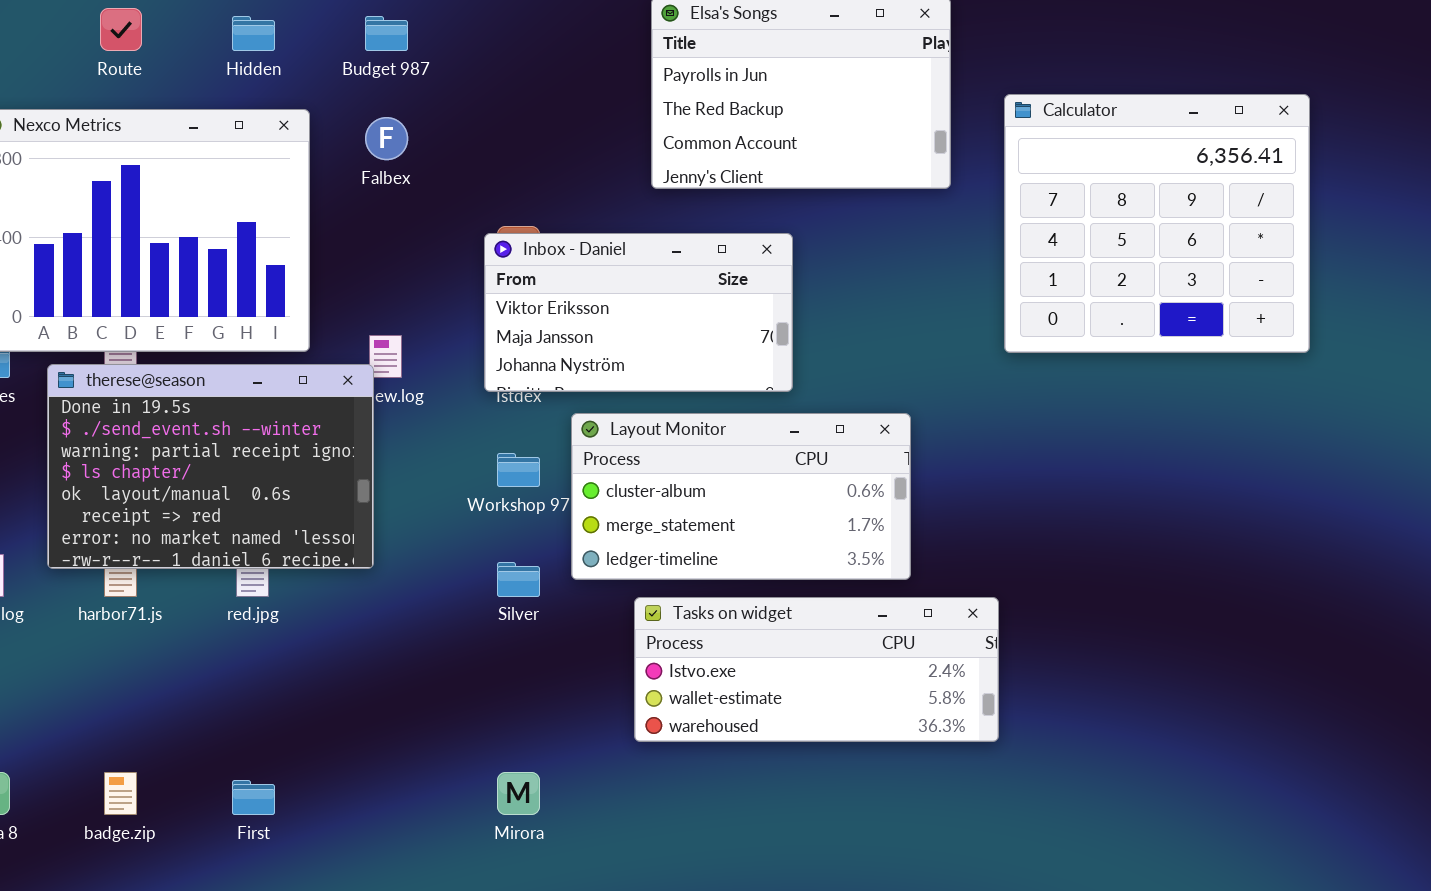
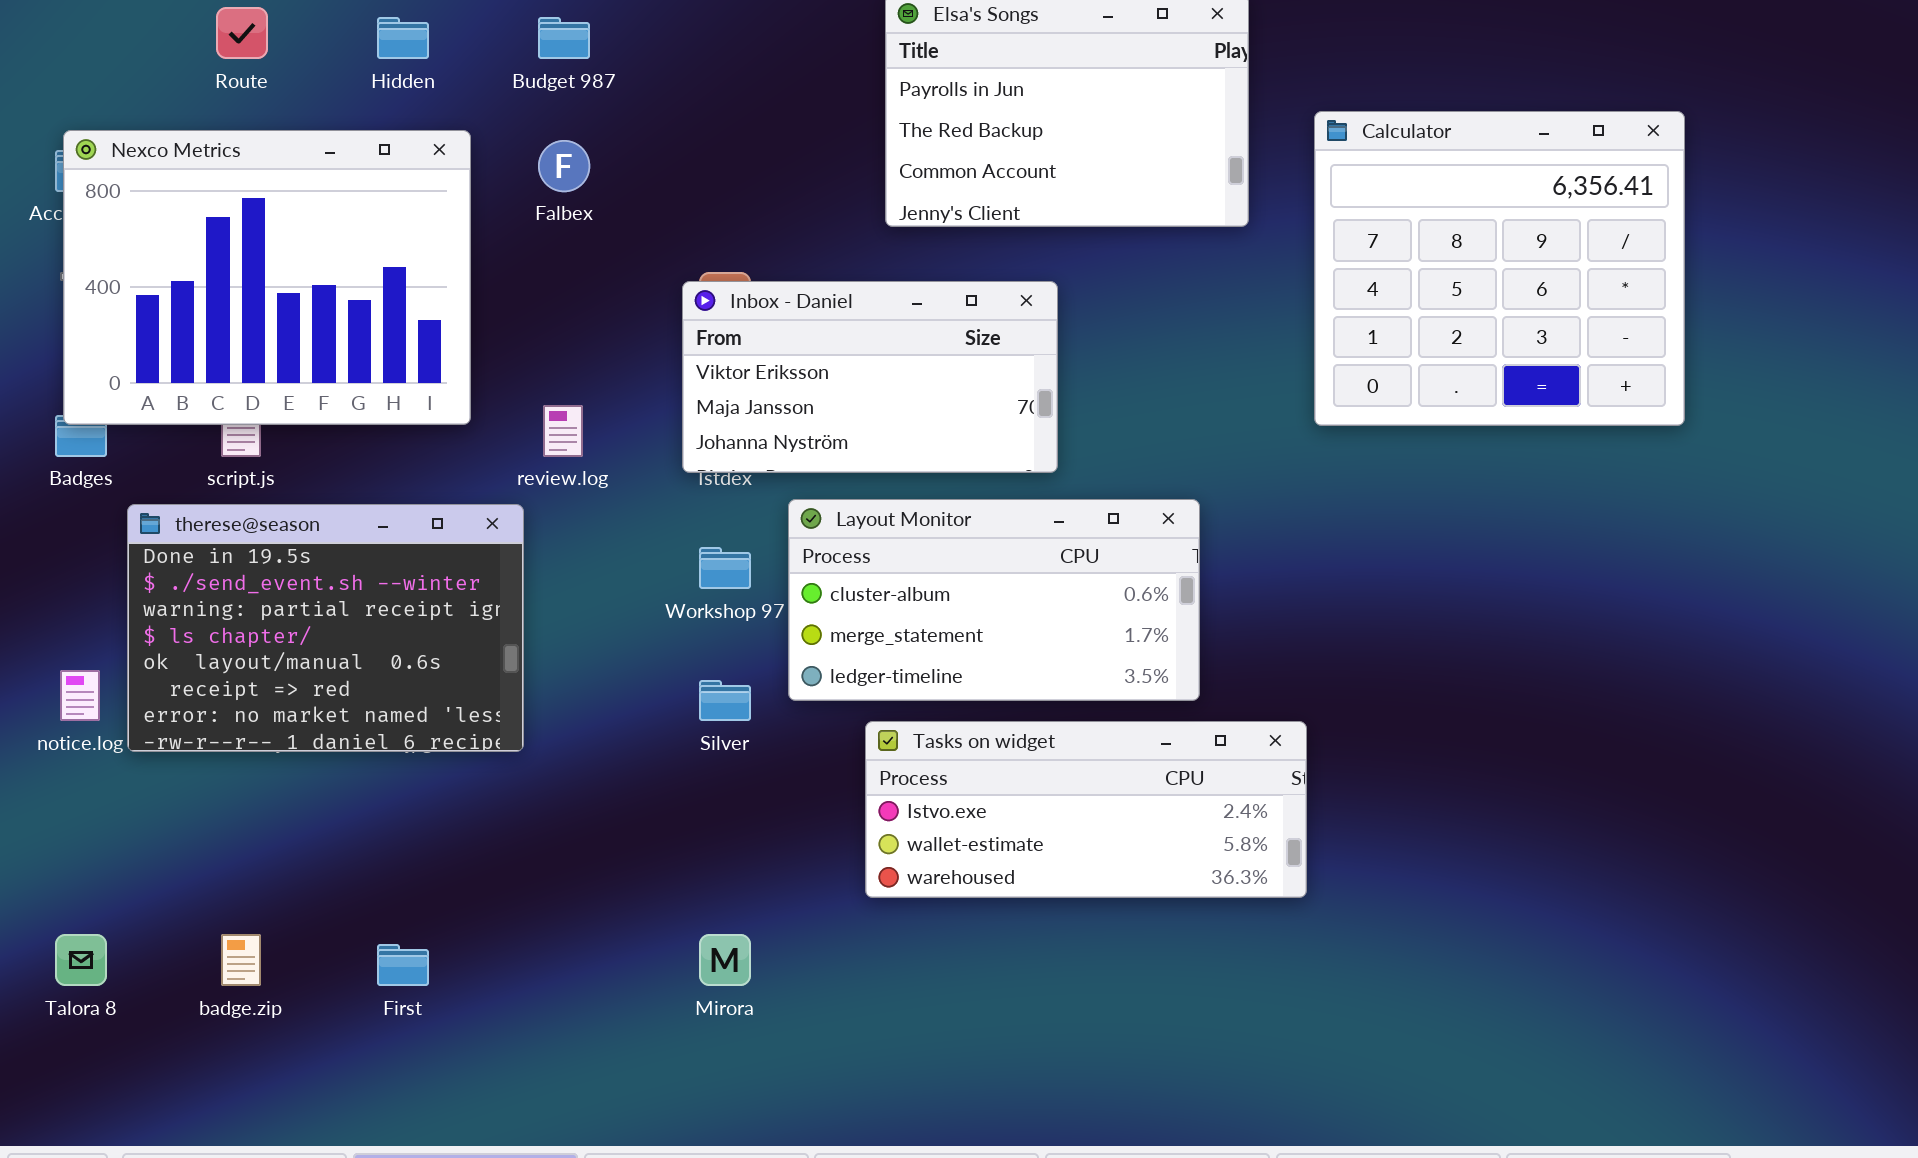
therese@season: [47,364,374,569] -> [127,504,524,752], moved

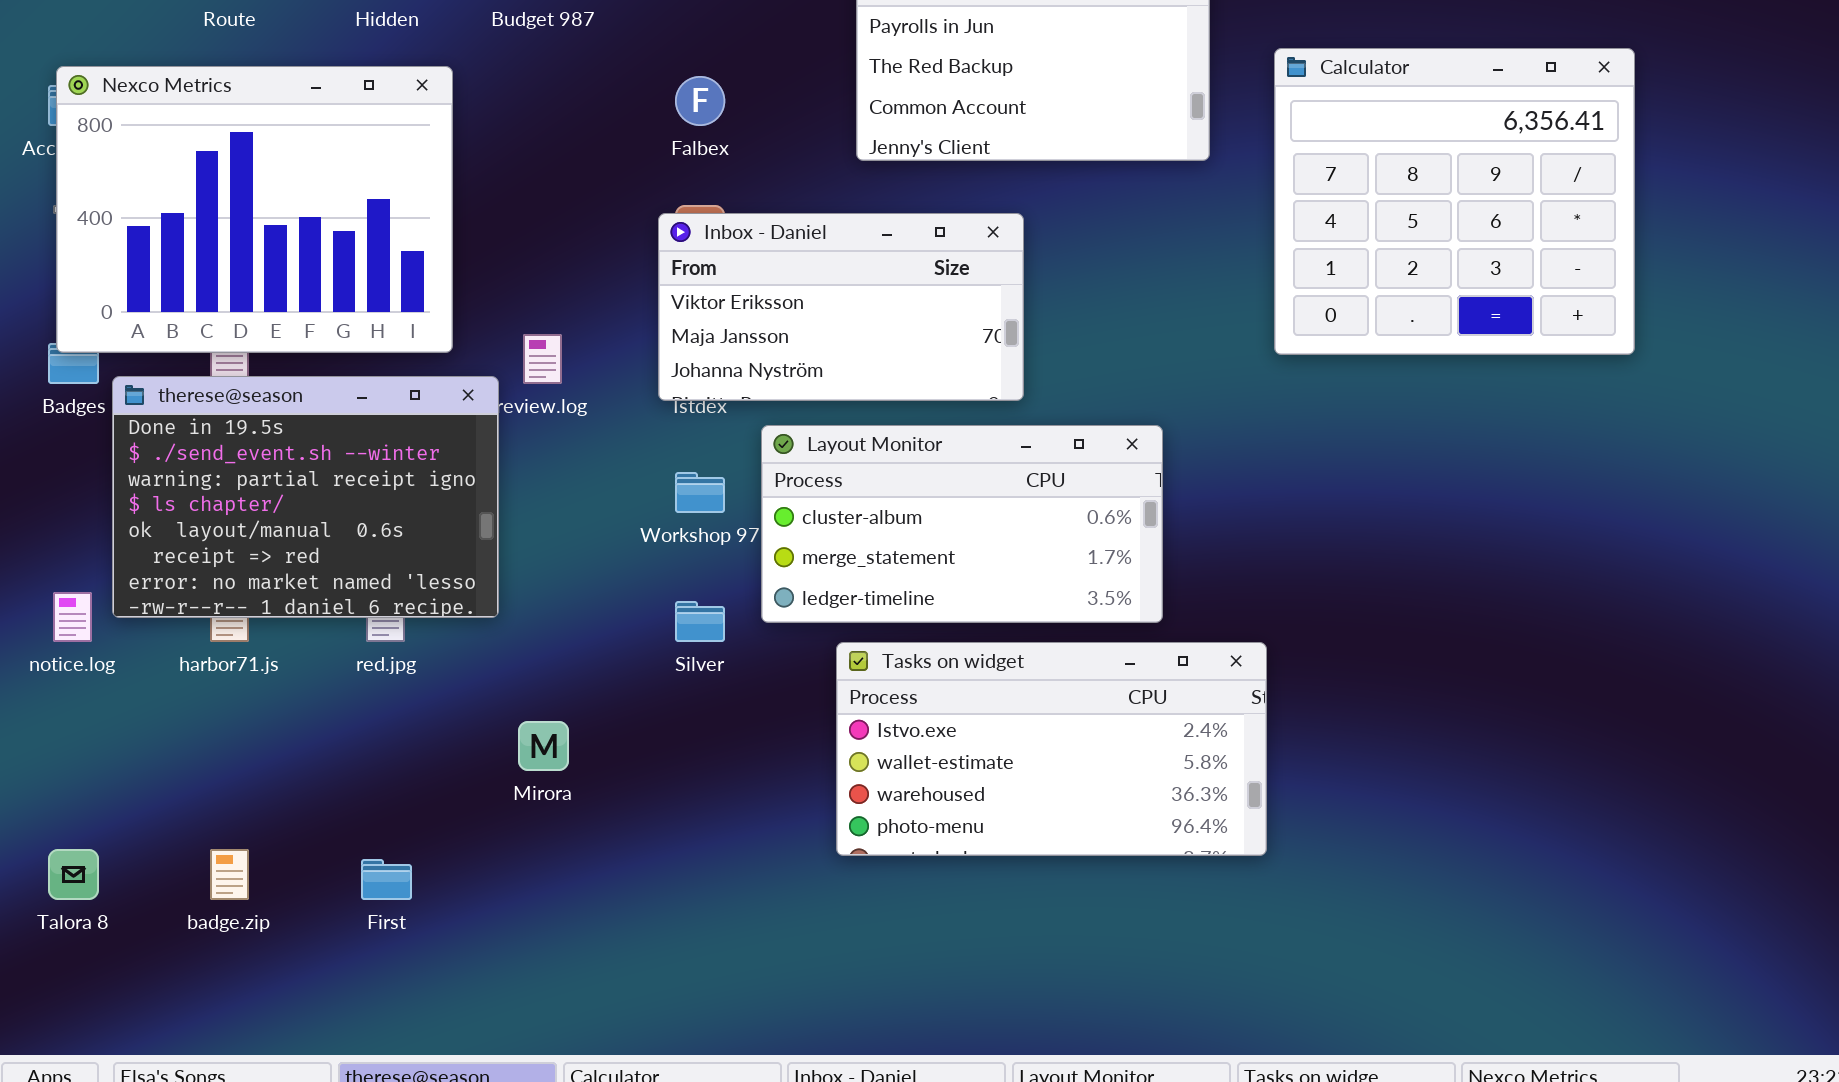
Falbex: [538,140,590,192] -> [675,76,725,126], moved
therese@season: [127,504,524,752] -> [112,376,499,618], moved
Tasks on widget: [865,721,1307,898] -> [836,642,1267,856], resized
Mirora: [699,934,751,986] -> [518,721,569,771], moved

